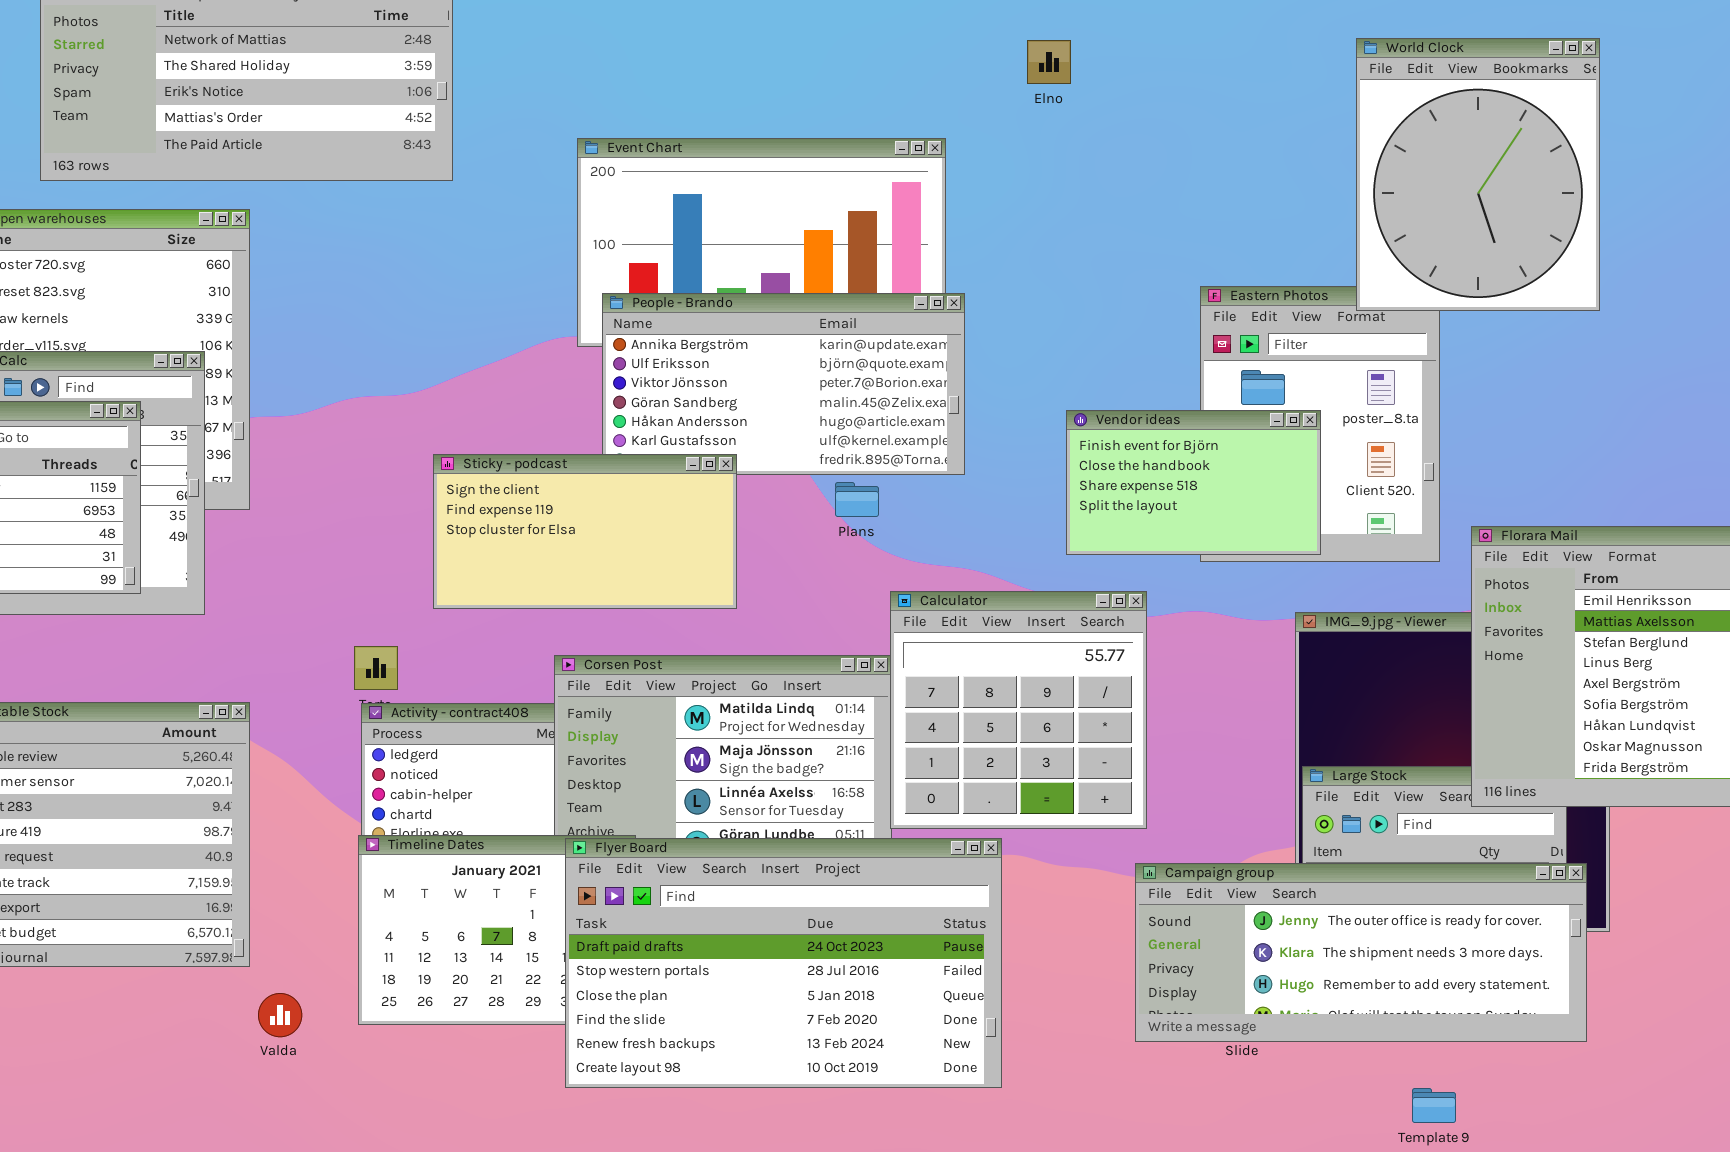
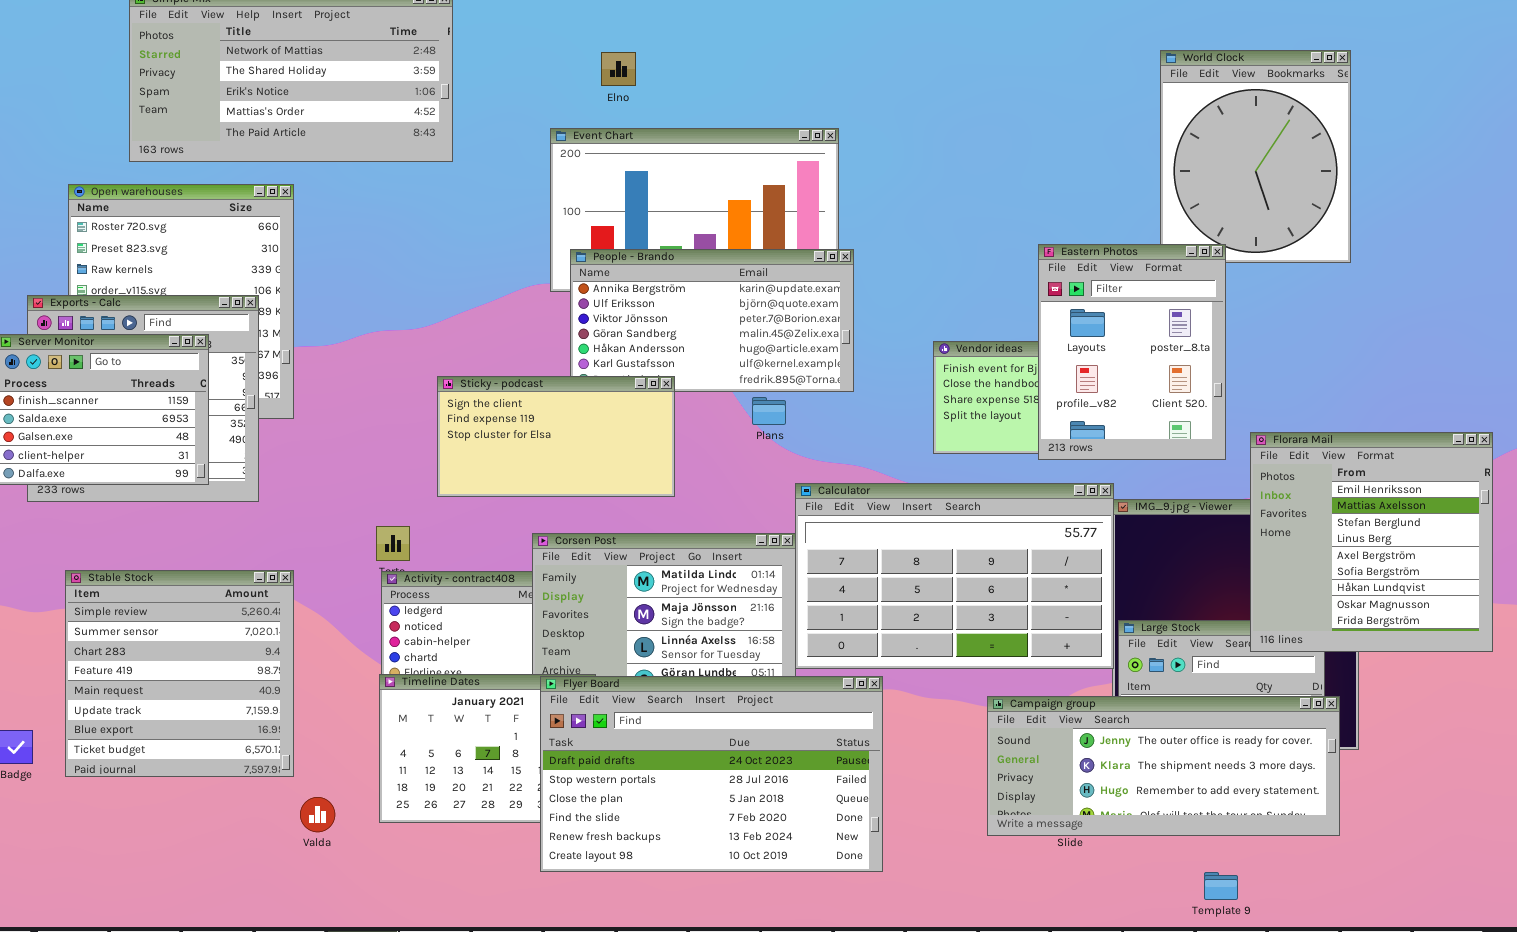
Elno: [1027,40,1071,84] -> [601,52,636,86], moved
Eastern Photos: [1200,286,1440,562] -> [1038,244,1226,460], raised
Calculator: [890,591,1147,829] -> [795,483,1114,669], resized

